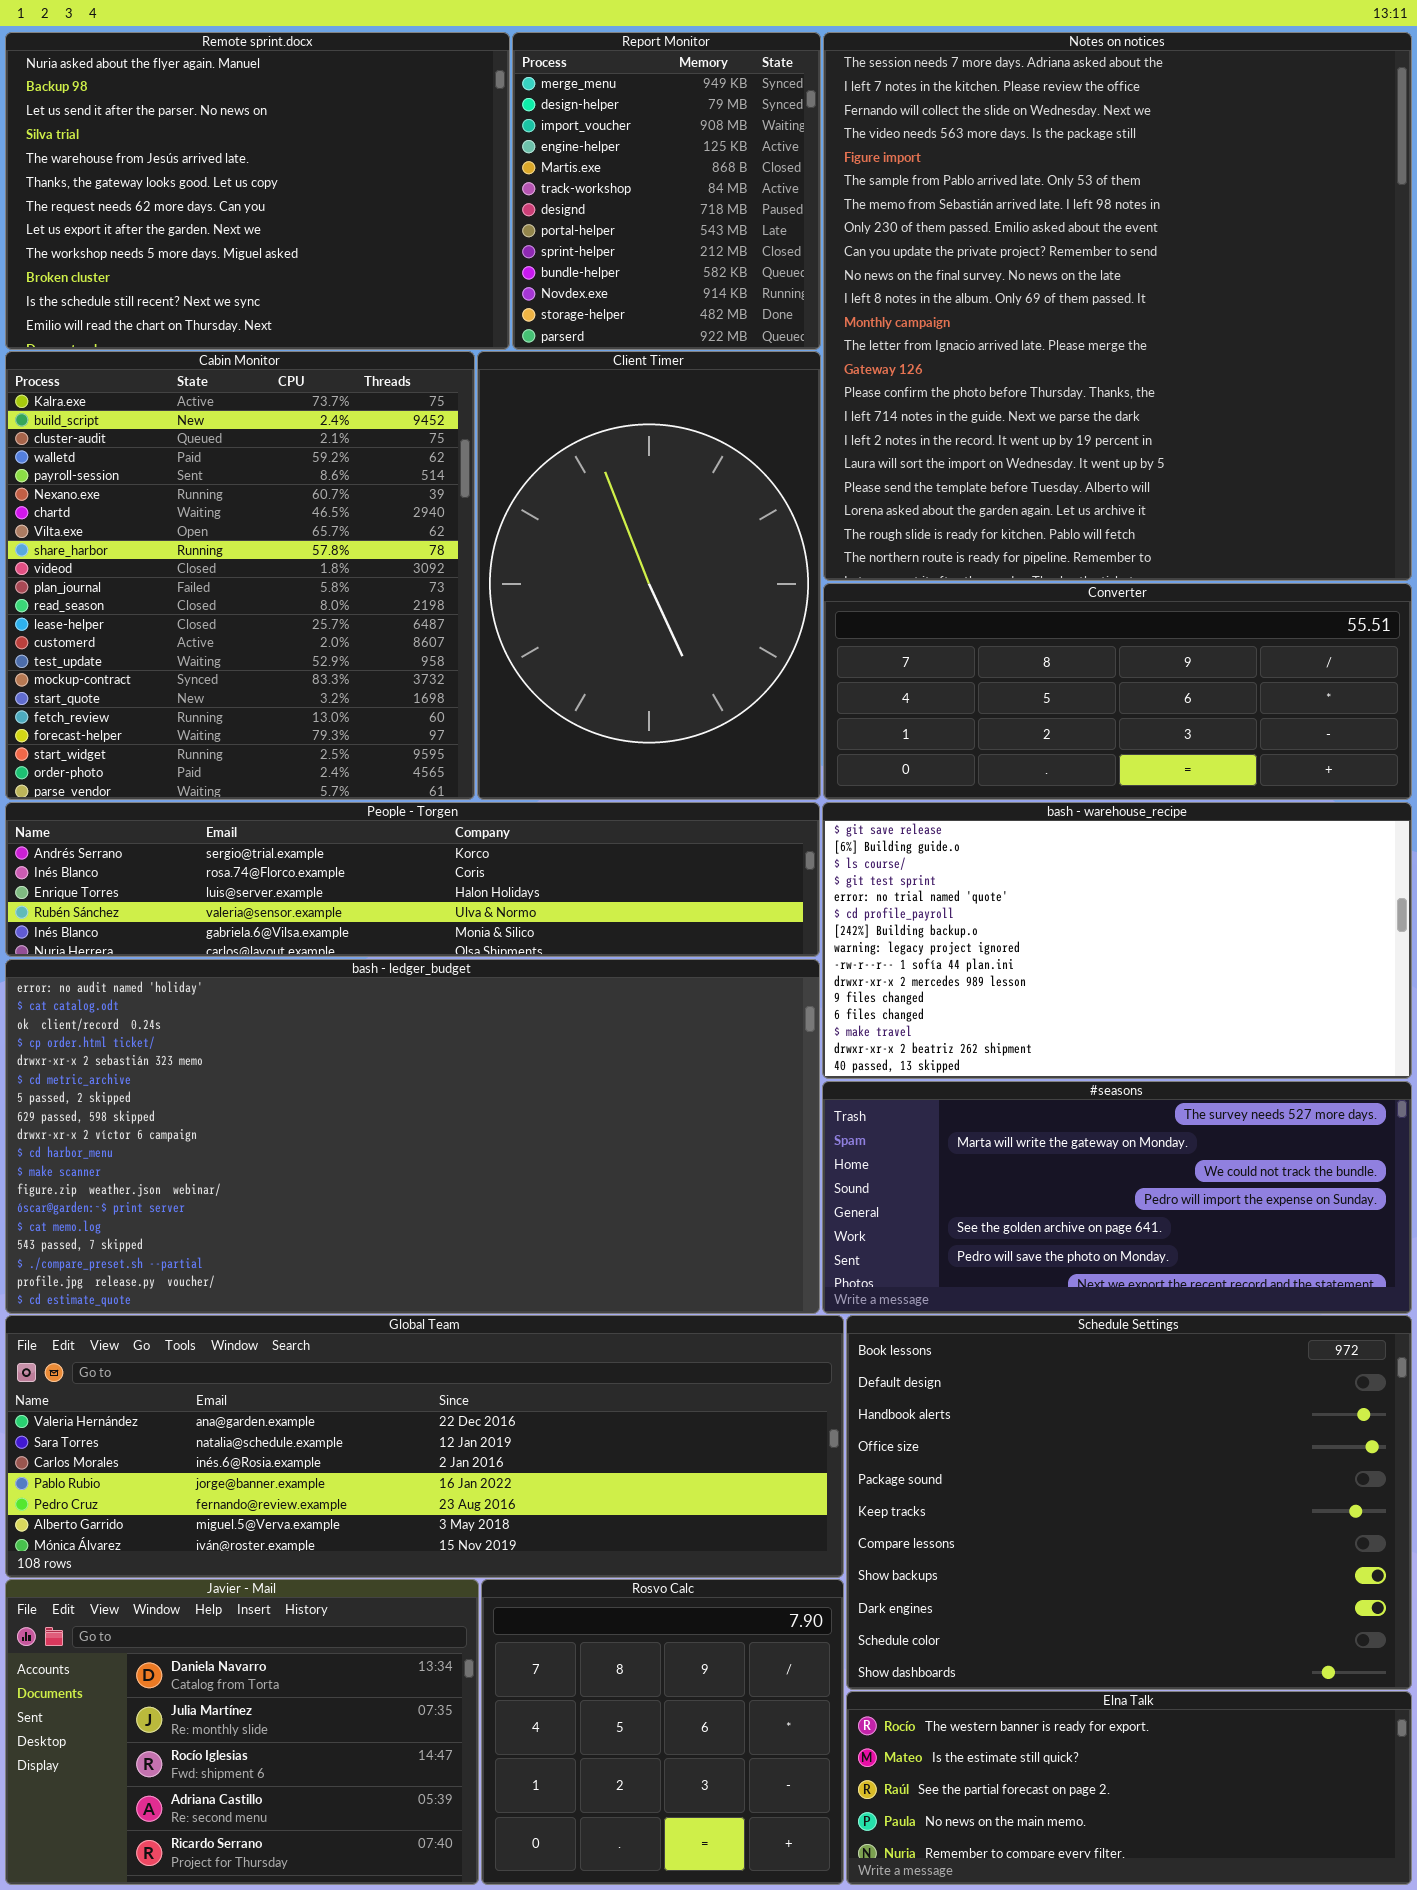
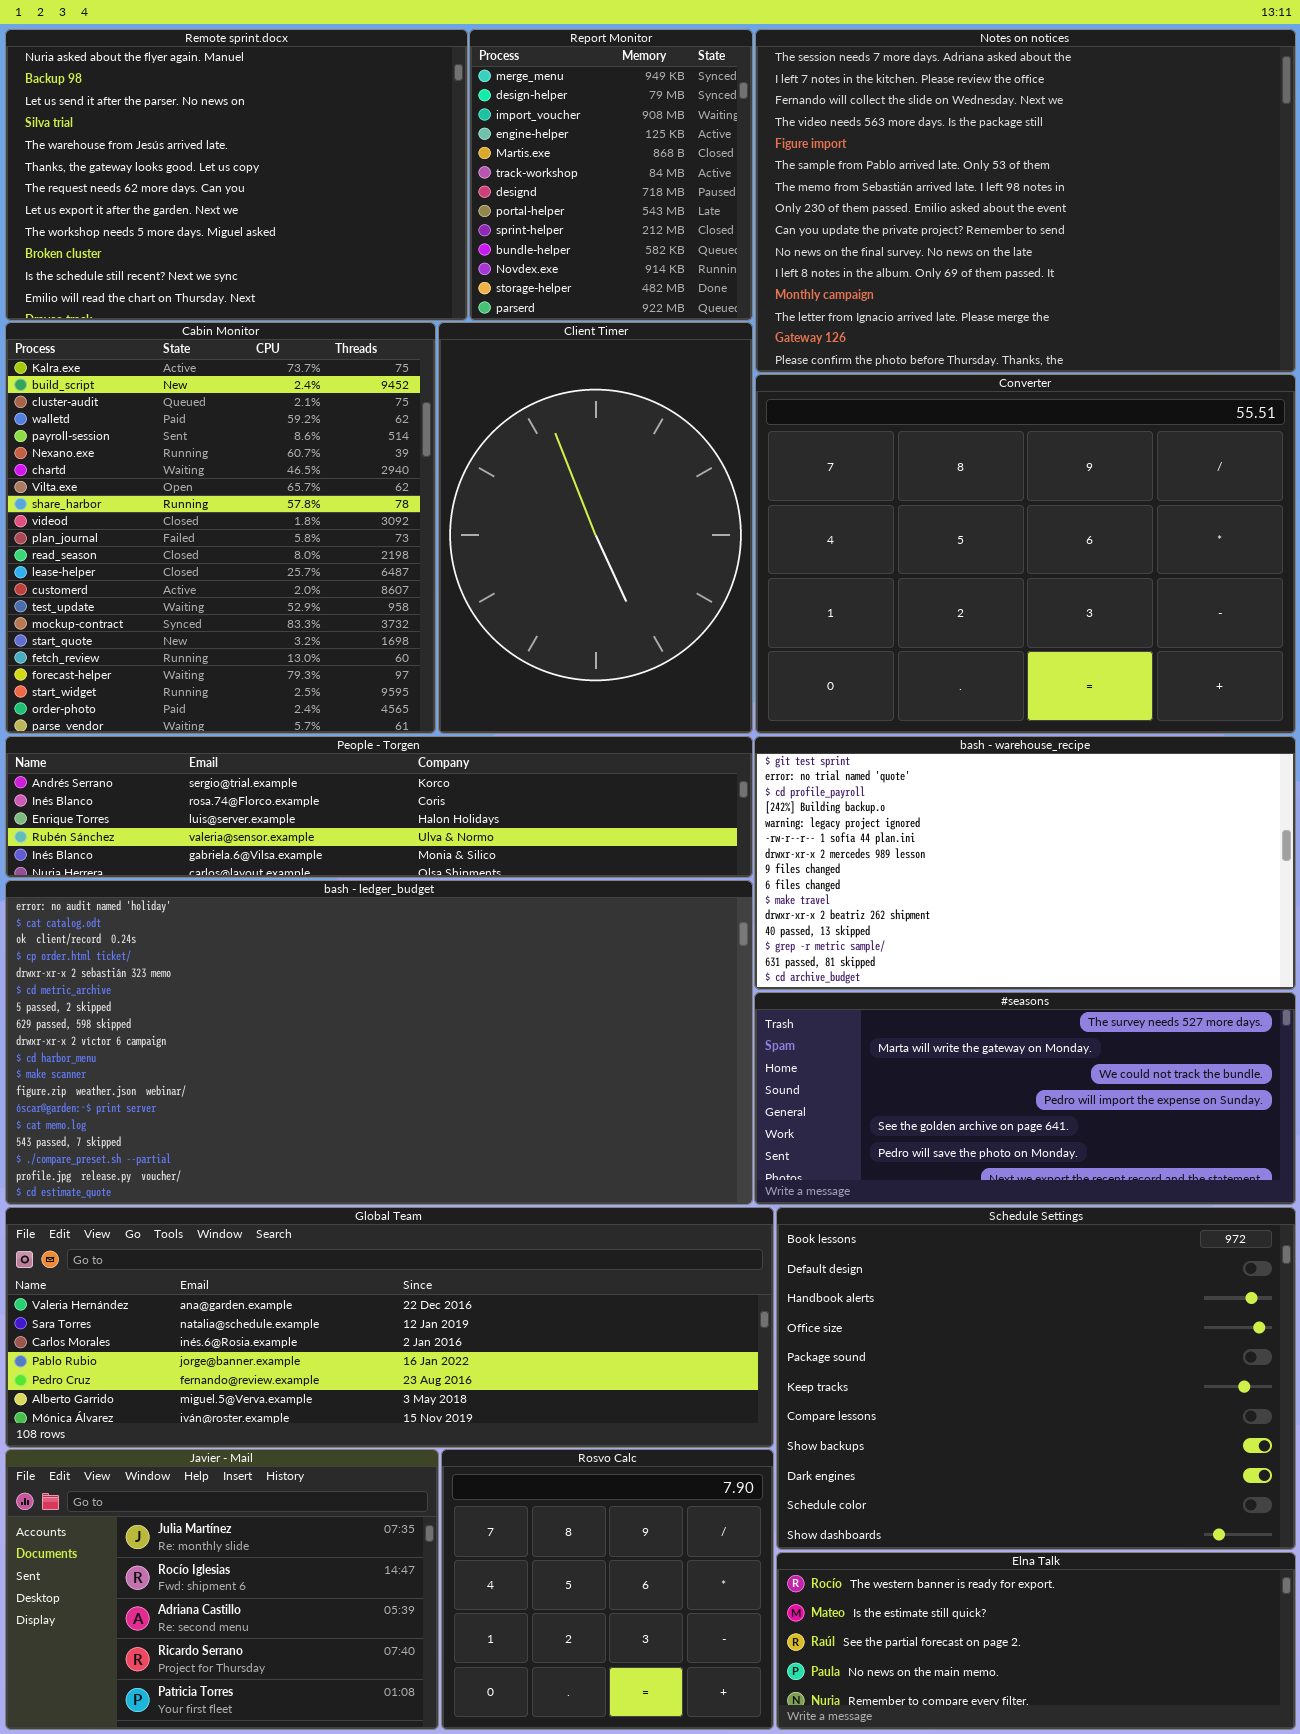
Notes on notices: [823,32,1412,581] -> [755,29,1296,373], resized
Converter: [823,583,1412,800] -> [755,374,1296,734], resized
bash - warehouse_recipe: [822,802,1412,1079] -> [754,736,1296,990], scrolled down 3 rows
Javier - Mail: [5,1579,479,1885] -> [5,1449,439,1730], scrolled down 1 row

